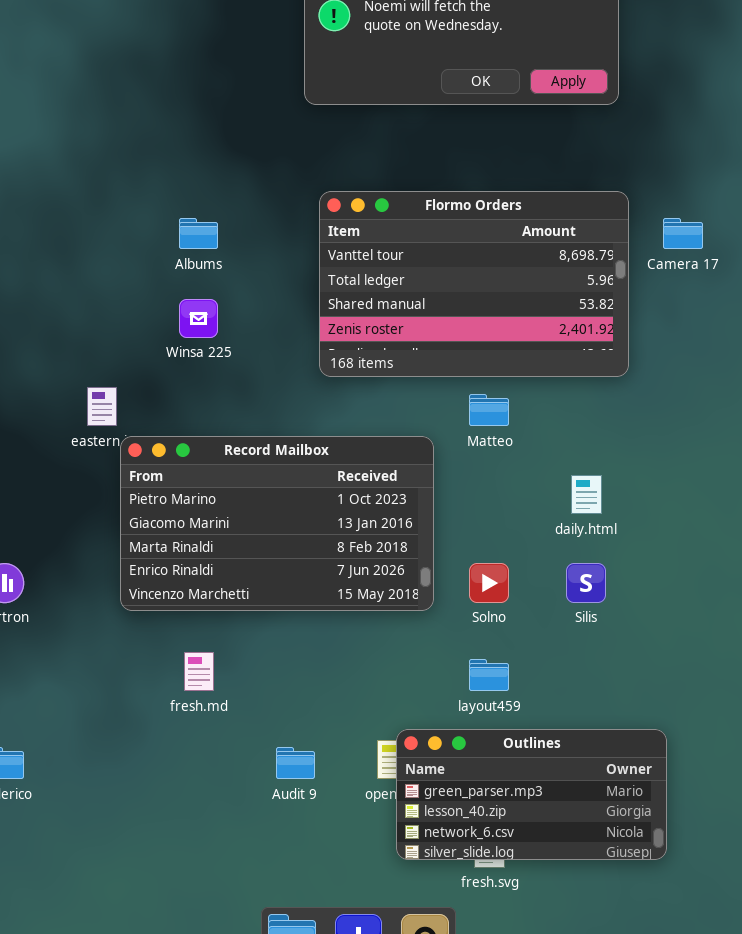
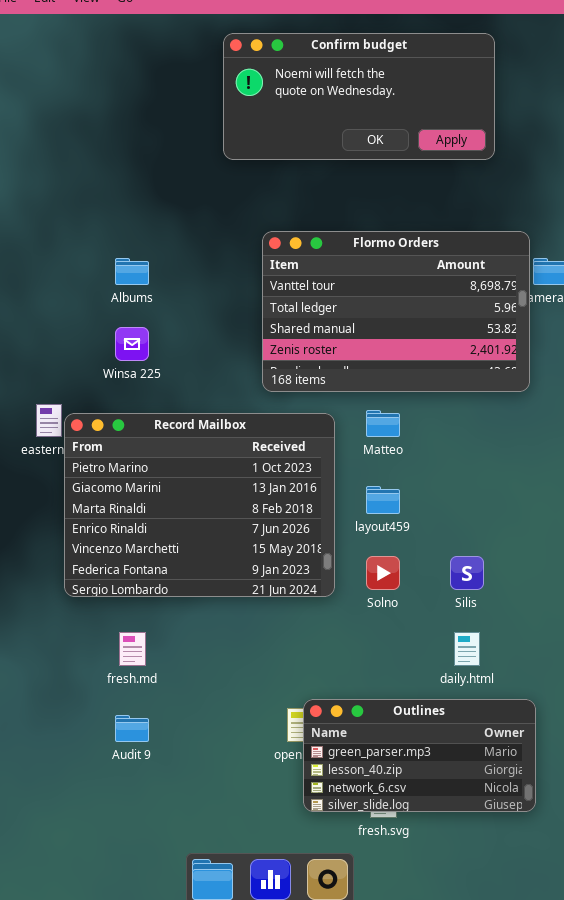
Flormo Orders: [319,191,629,377] -> [262,231,530,392], moved
Record Mailbox: [120,436,434,611] -> [64,413,335,597], resized
daily.html: [571,475,602,514] -> [454,632,480,666], moved
layout459: [469,659,509,691] -> [366,486,400,514], moved
Audit 9: [276,747,315,779] -> [115,715,149,742], moved

